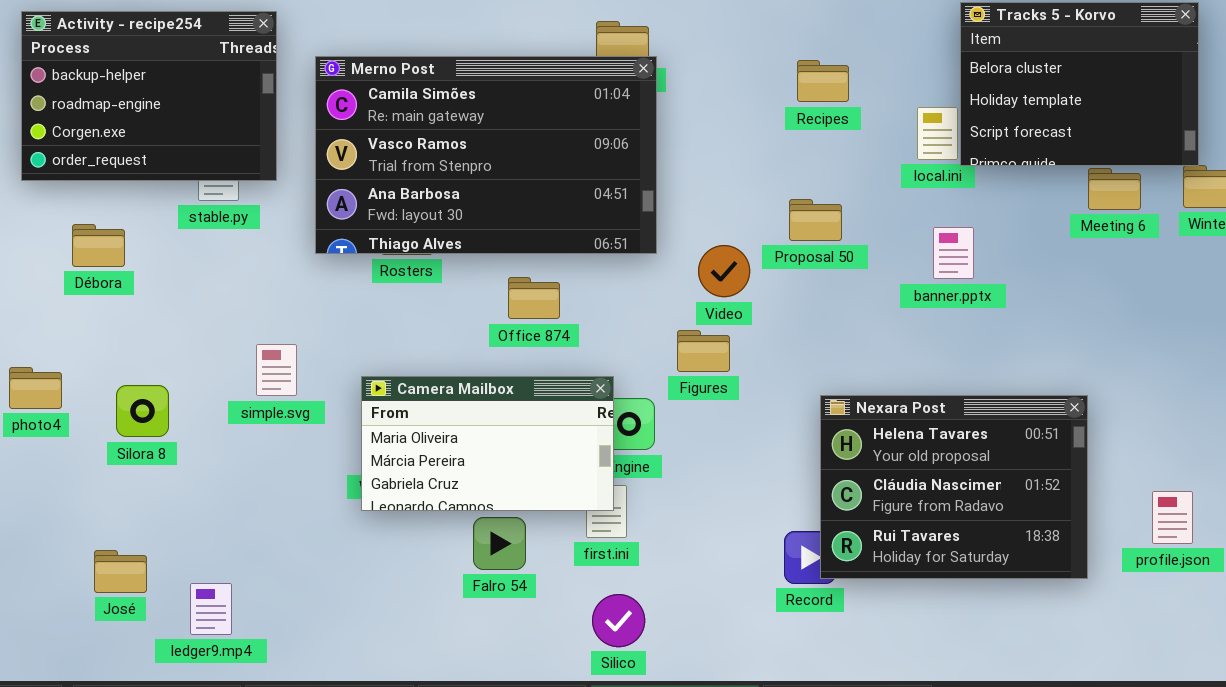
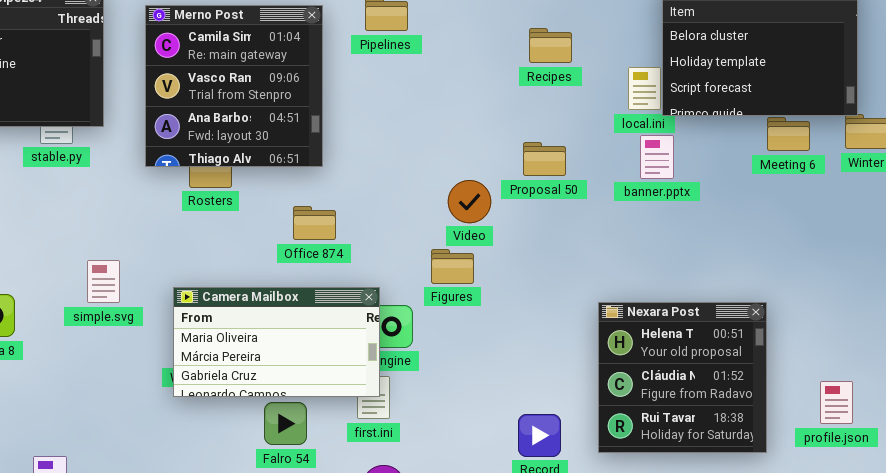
Merno Post: [315,56,657,254] -> [145,5,323,167], moved, resized
banner.pptx: [933,227,974,279] -> [640,135,674,179], moved
Nexara Post: [820,395,1088,579] -> [598,302,767,453], resized

